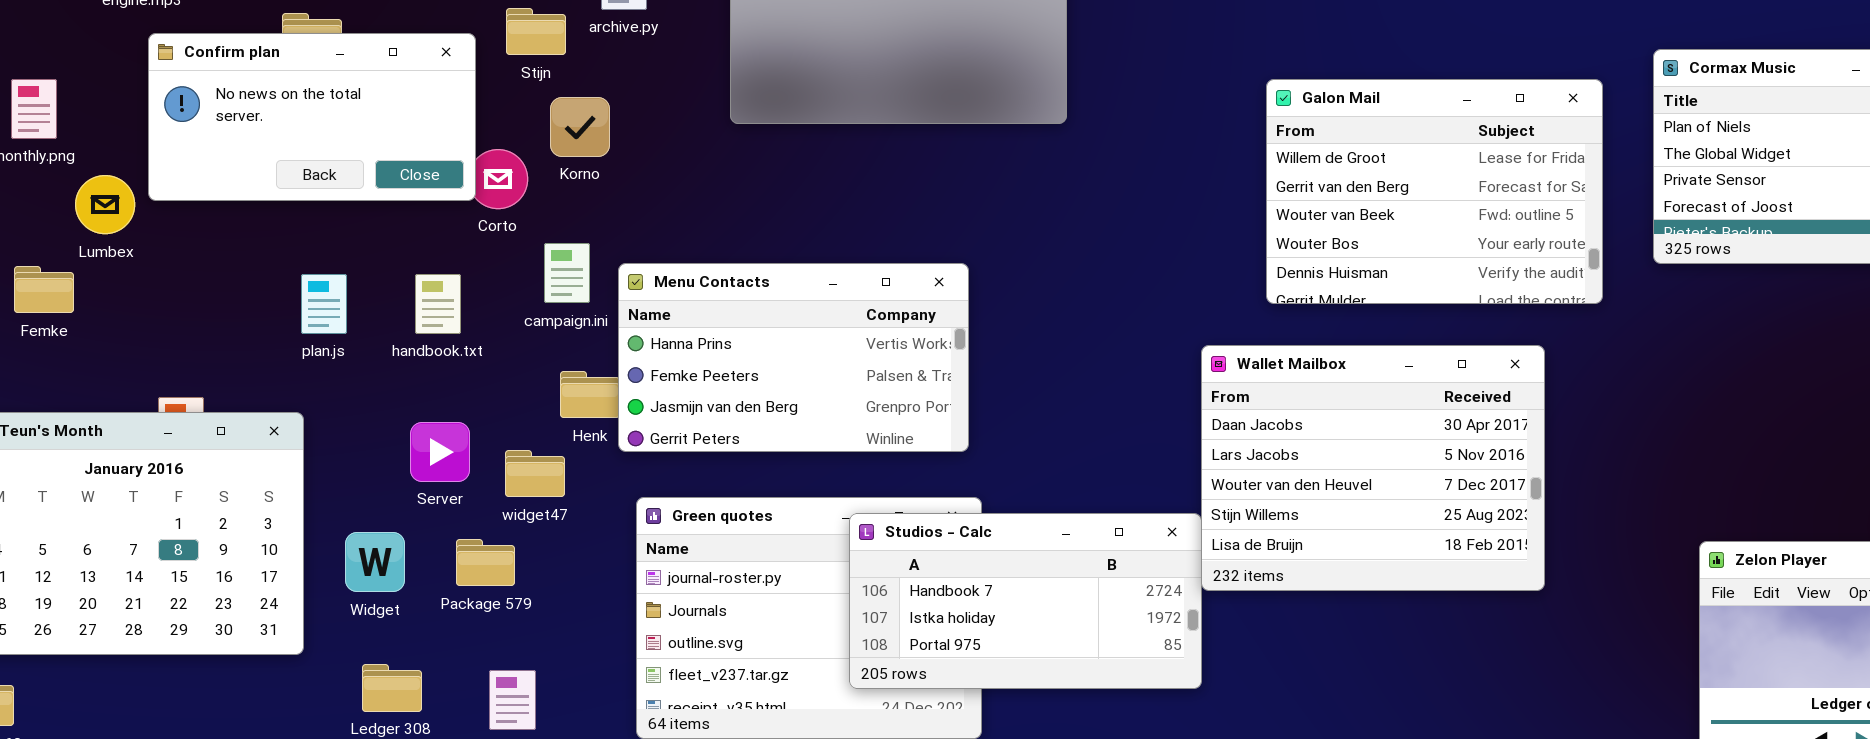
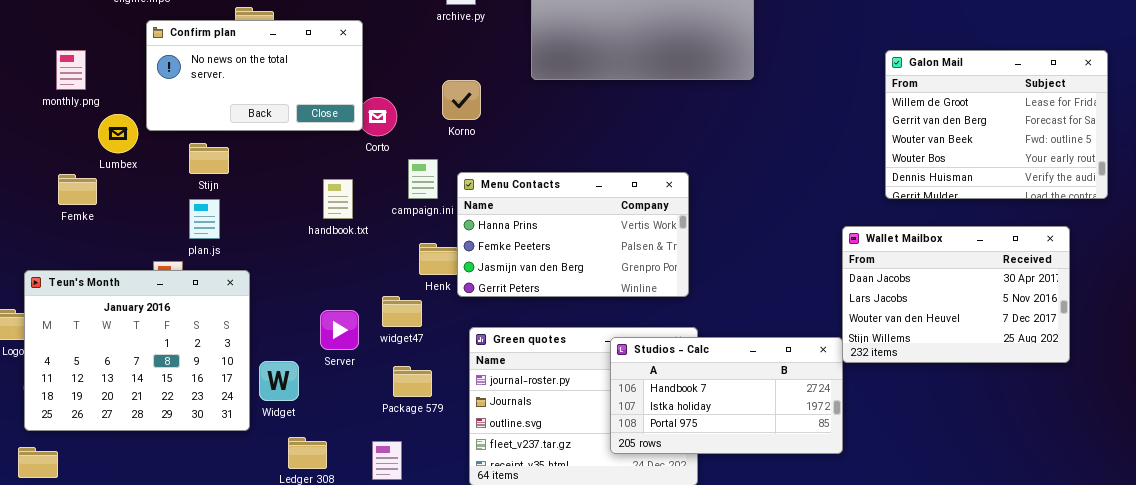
Stijn: [506,8,566,55] -> [189,143,229,174], moved
Korno: [550,97,610,157] -> [442,80,481,120], moved
plan.js: [301,274,347,334] -> [189,199,220,239], moved
Wallet Mailbox: [1201,345,1545,591] -> [842,226,1070,363], resized
Server: [410,422,470,482] -> [320,310,359,350], moved
Widget: [345,532,405,592] -> [259,361,299,401], moved
Package 579: [456,539,515,586] -> [393,366,432,397], moved

